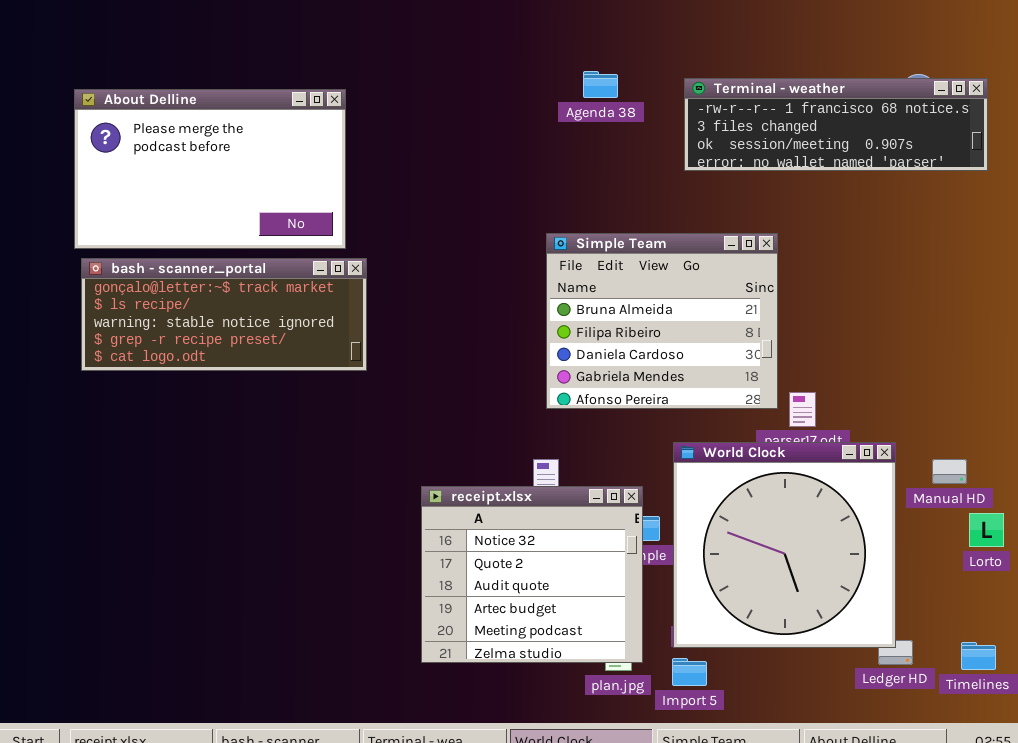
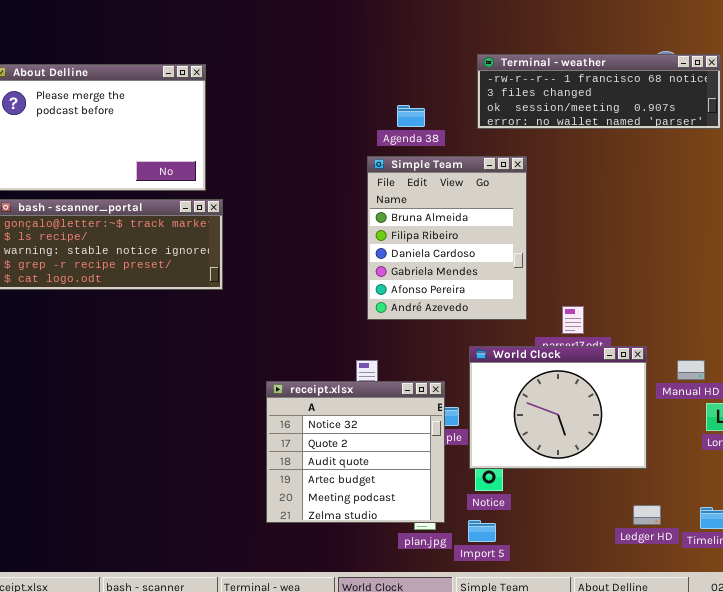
Agenda 38: [583,71,618,98] -> [397,105,425,127], moved
Simple Team: [546,233,778,409] -> [367,156,527,320], resized
World Clock: [673,442,896,648] -> [469,346,647,469], resized

